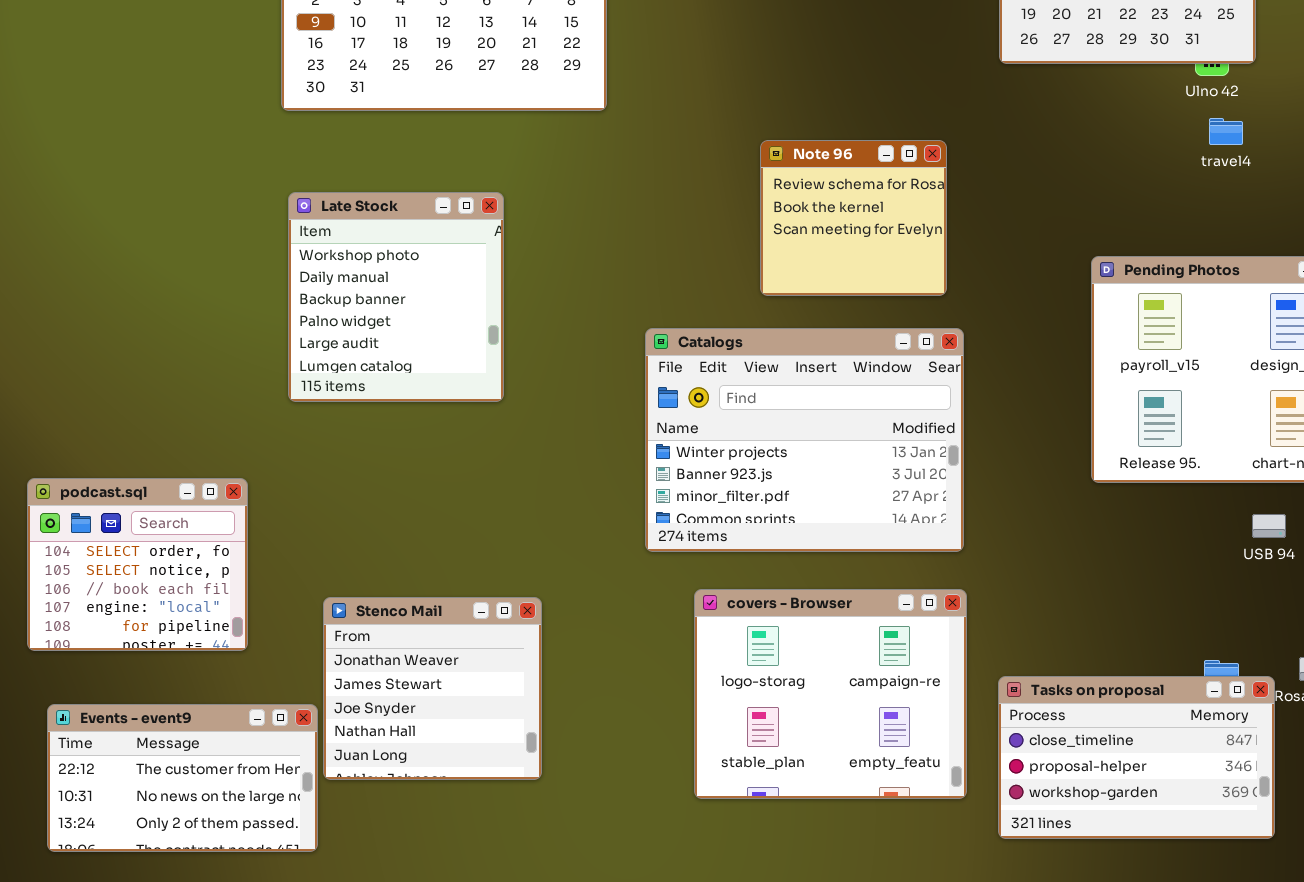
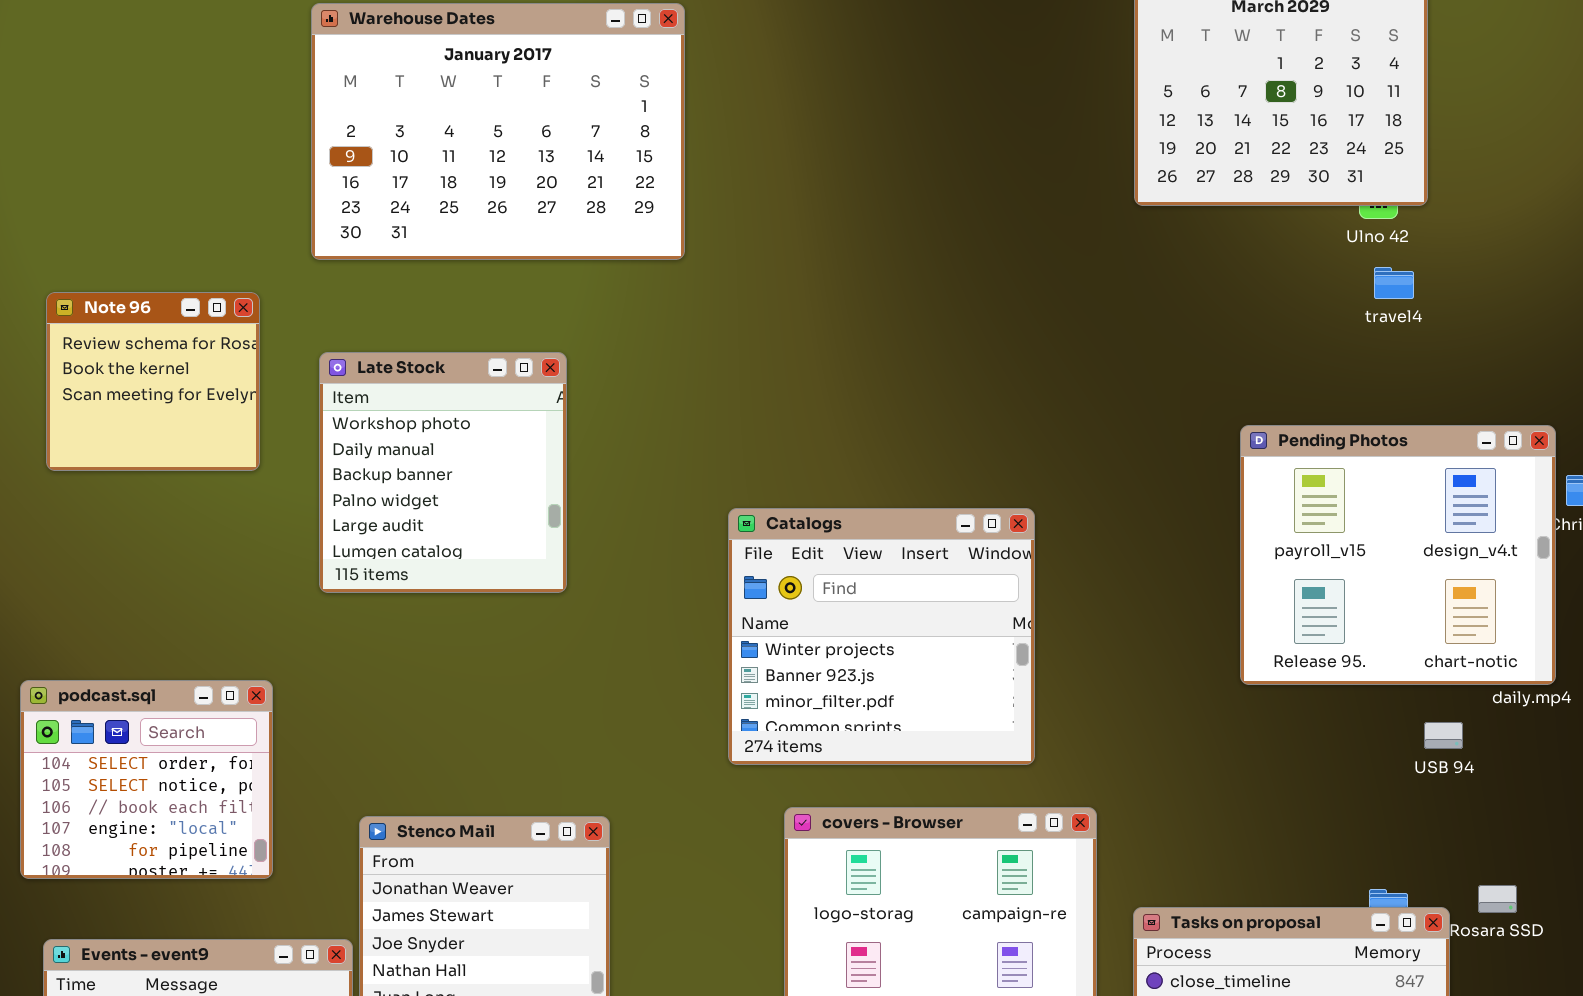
Note 96: [760,140,947,296] -> [46,292,260,471], moved
Catalogs: [645,328,964,552] -> [728,508,1035,765], resized

